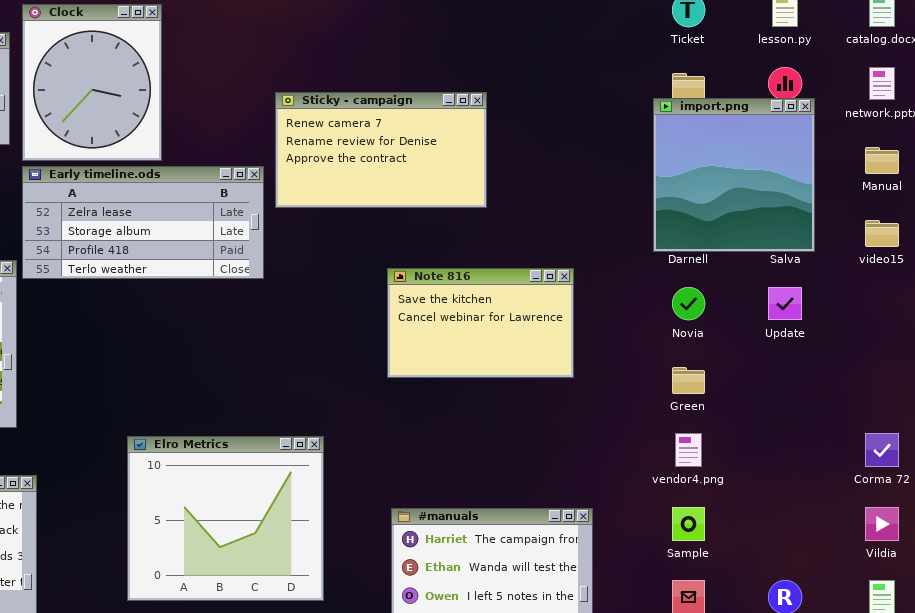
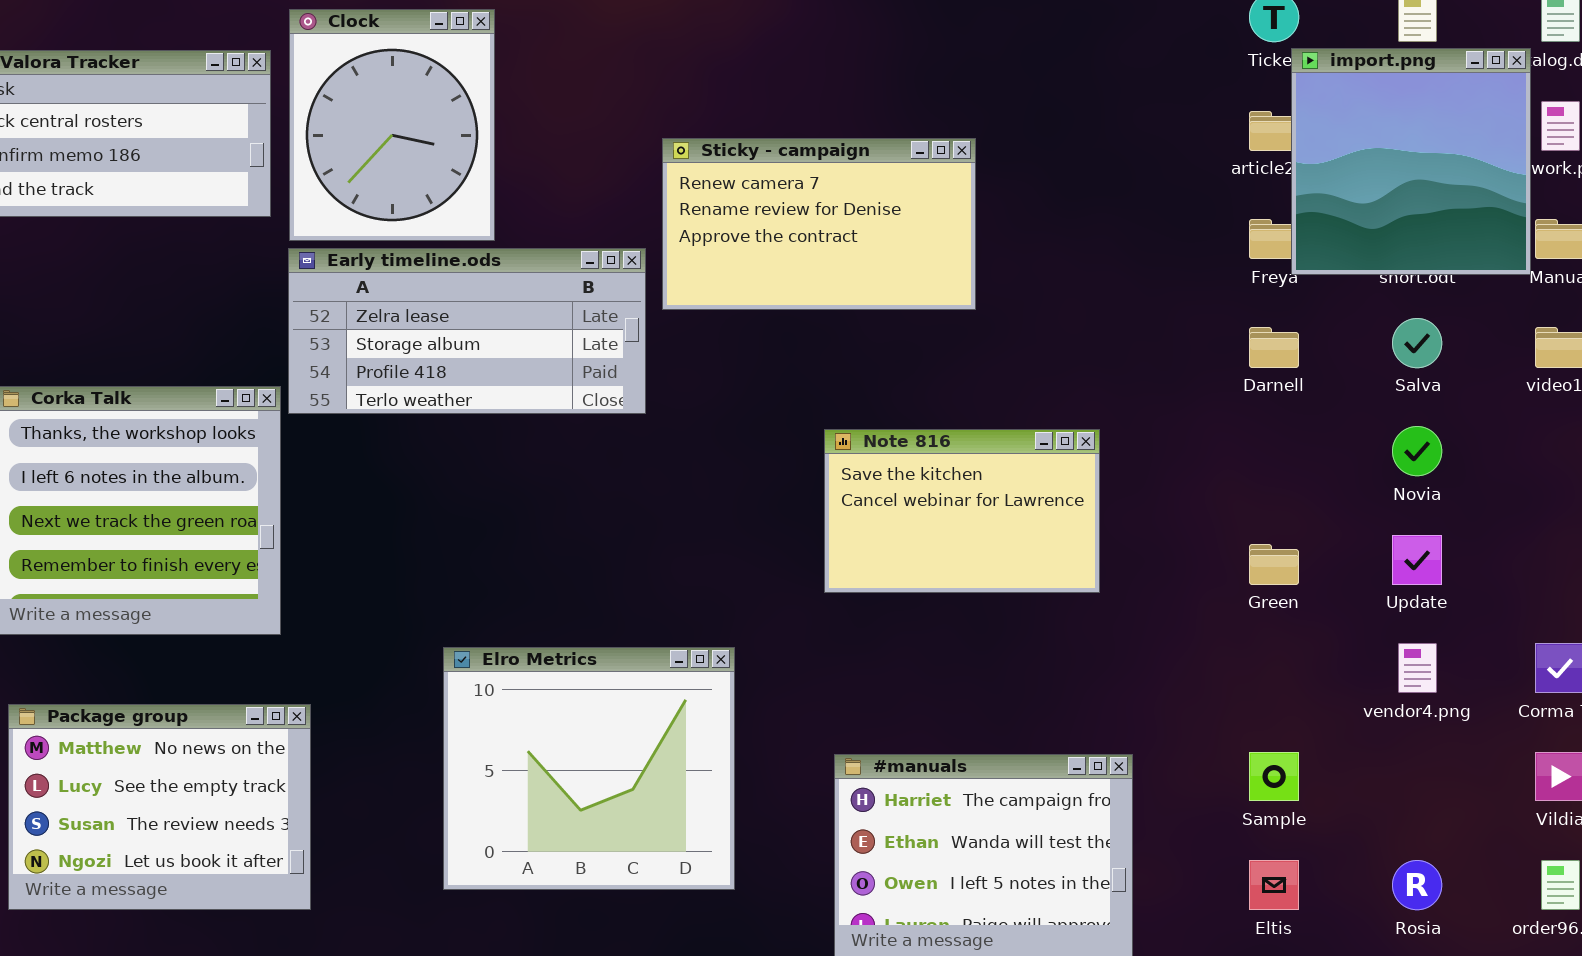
import.png: [653,98,815,252] -> [1291,48,1531,275], moved
Note 816: [387,268,574,378] -> [824,429,1100,593], moved
Novia: [672,287,705,320] -> [1392,426,1442,476], moved
Update: [768,287,802,320] -> [1392,535,1442,585], moved
vendor4.png: [675,433,702,467] -> [1398,643,1437,693], moved

